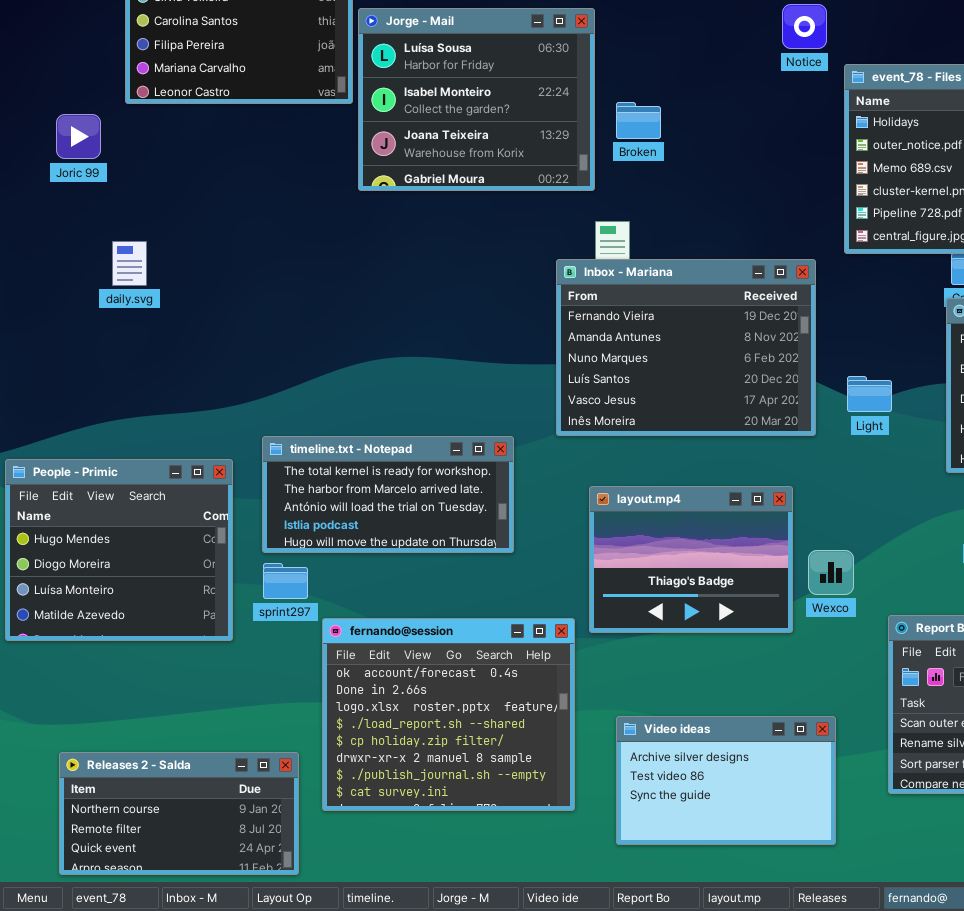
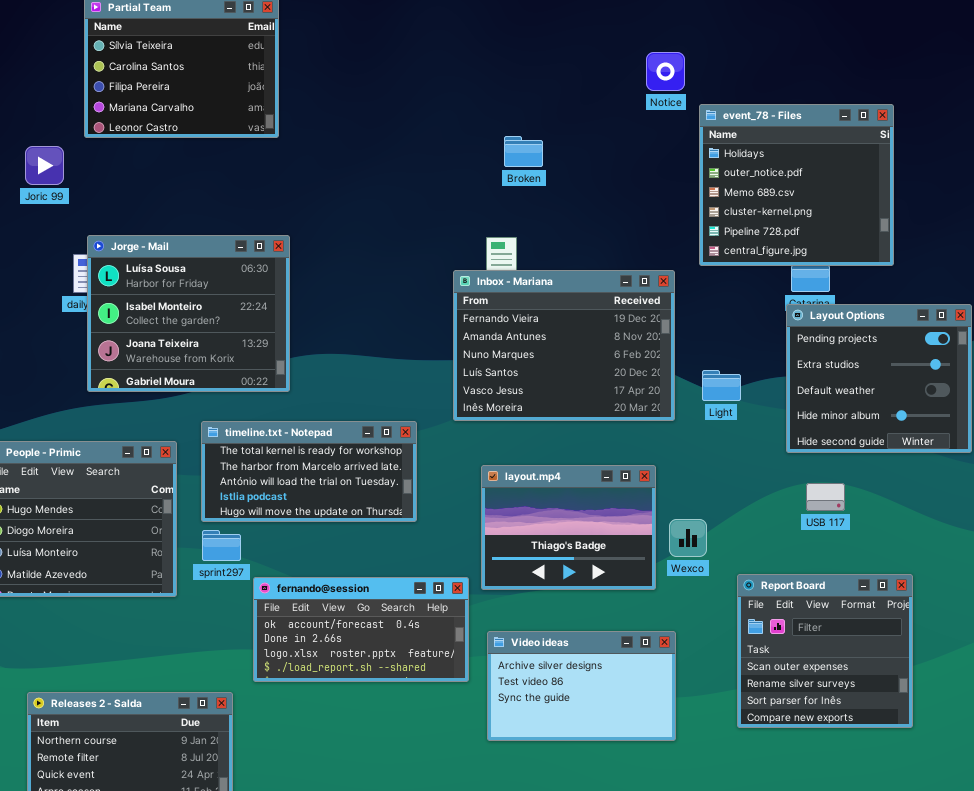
Jorge - Mail: [358,8,595,191] -> [87,235,290,392], moved
fernando@session: [322,618,575,811] -> [253,577,469,682], resized
Video ideas: [616,716,836,845] -> [487,631,676,741], moved

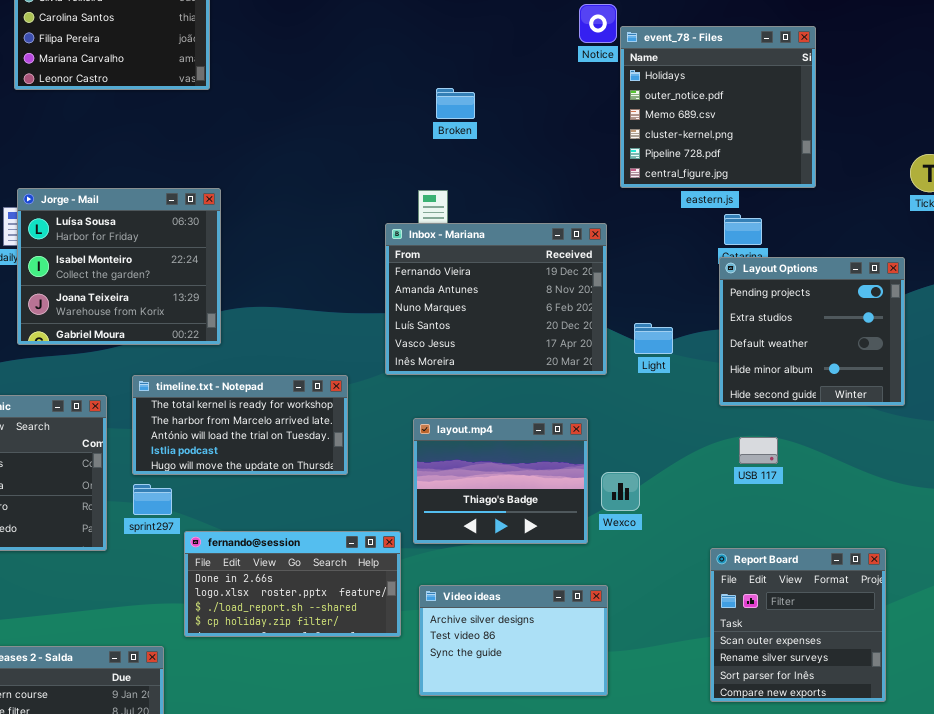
event_78 - Files: [699,104,894,266] -> [620,26,816,188], moved
Report Board: [737,574,913,728] -> [710,548,886,702], moved
fernando@session: [253,577,469,682] -> [184,531,401,637], scrolled down 1 row

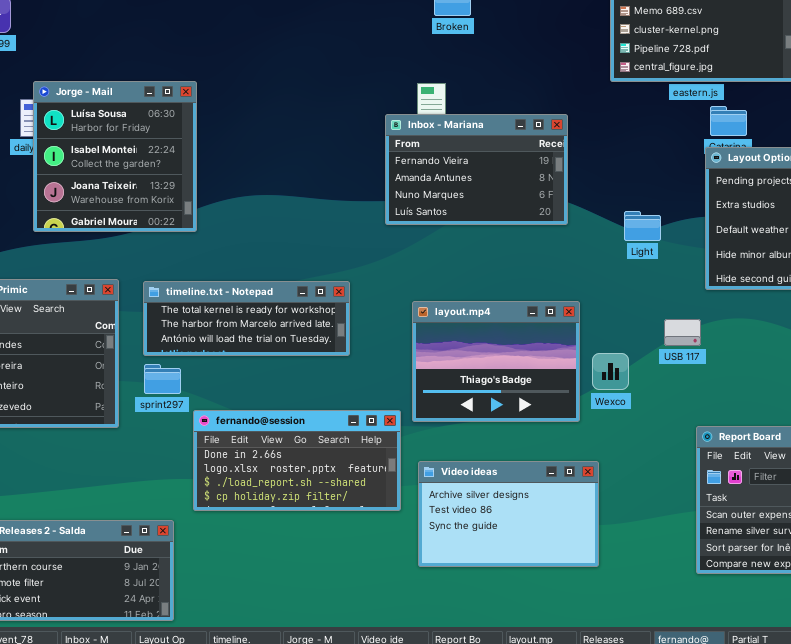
Jorge - Mail: [17,188,221,345] -> [33,81,197,232], resized
Inbox - Mariana: [385,223,607,375] -> [385,114,568,225], resized
timeline.txt - Notepad: [132,375,348,475] -> [143,281,350,356], resized
USB 117: [739,437,778,464] -> [664,319,701,346], moved

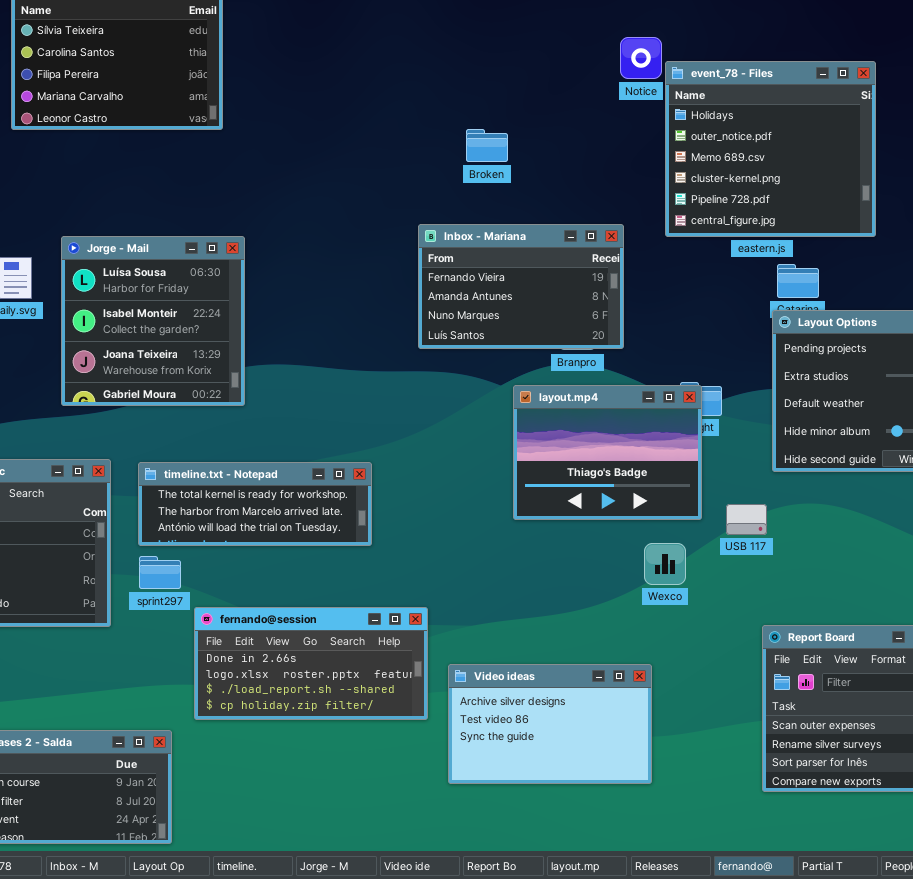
Jorge - Mail: [33,81,197,232] -> [61,236,245,406], moved
Inbox - Mariana: [385,114,568,225] -> [418,224,624,349], moved
layout.mp4: [412,301,580,422] -> [513,385,702,520], moved

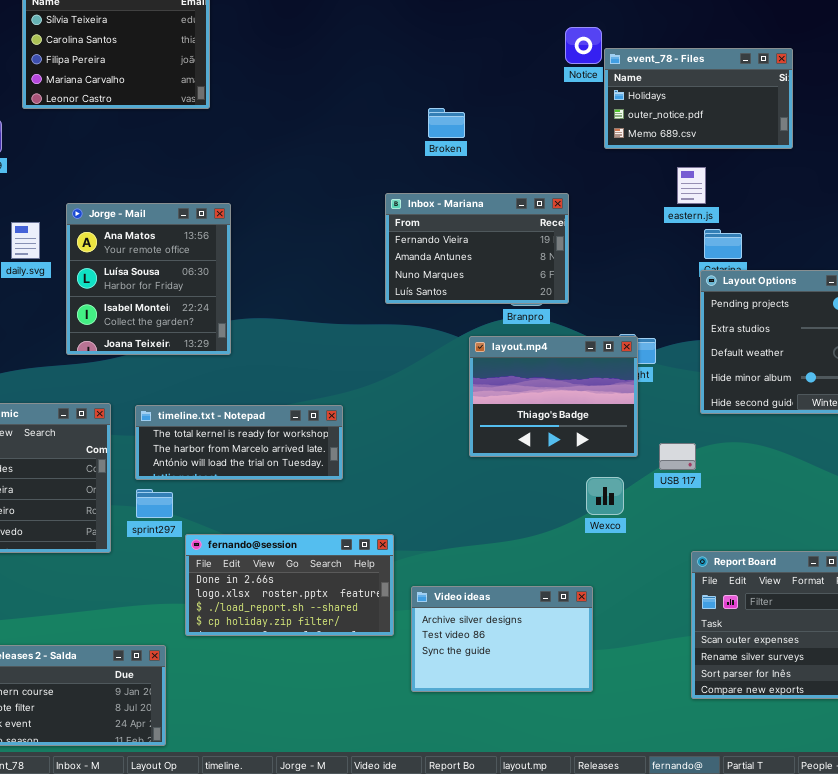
event_78 - Files: [665,61,876,237] -> [604,48,793,149], resized
Jorge - Mail: [61,236,245,406] -> [66,203,231,355], scrolled up 1 row

